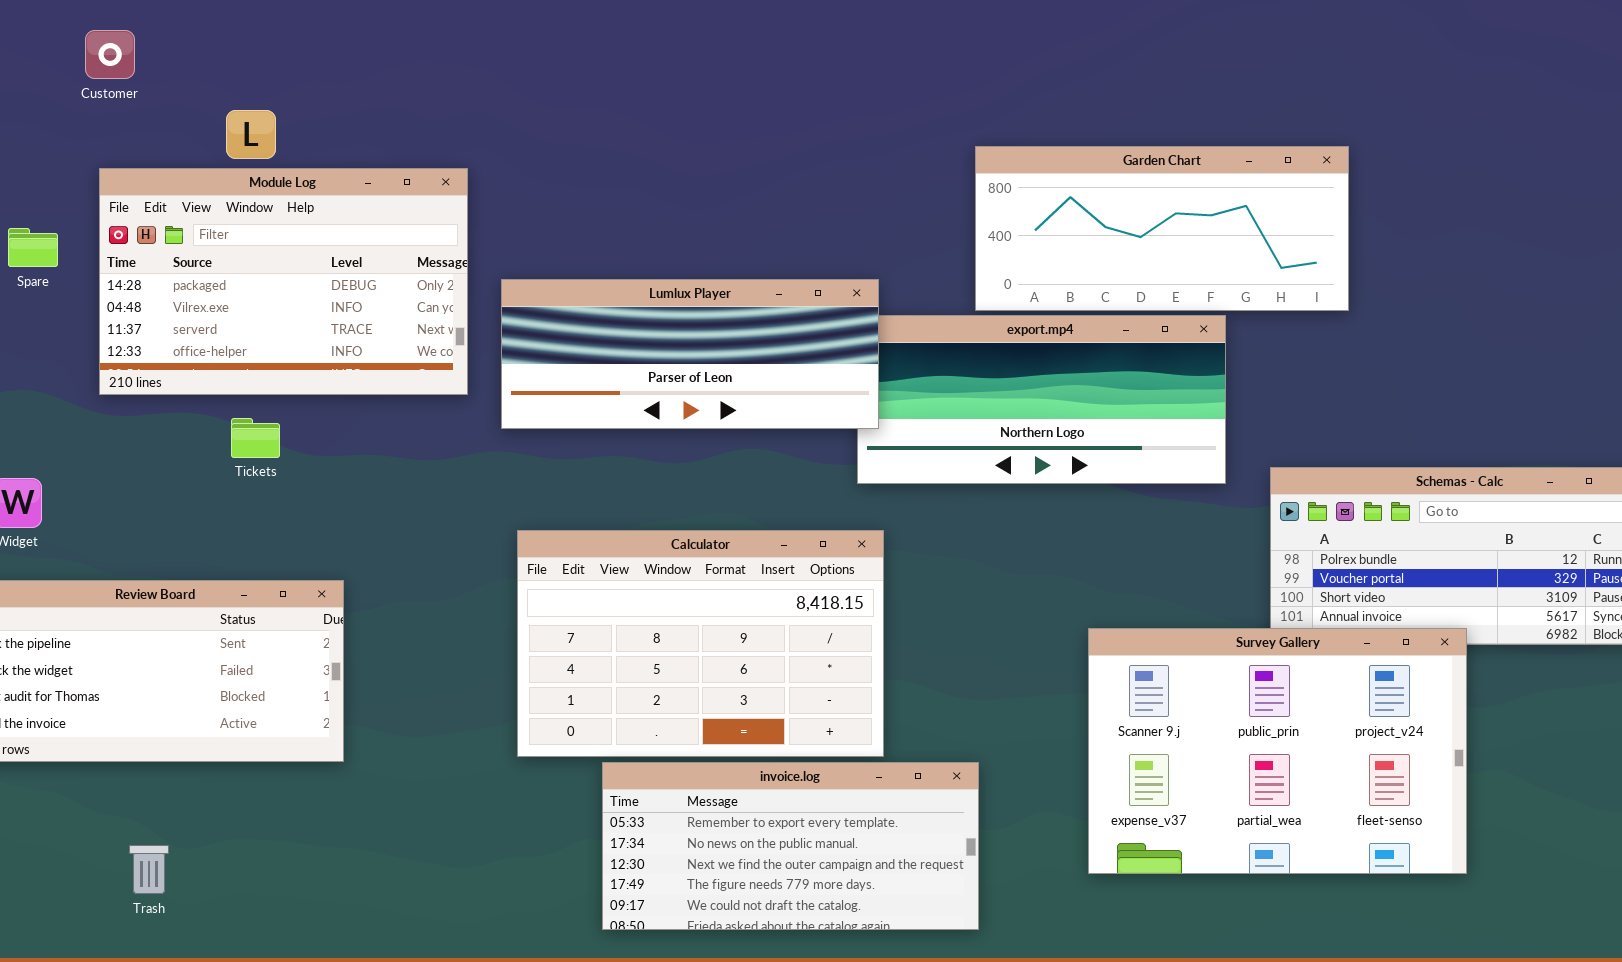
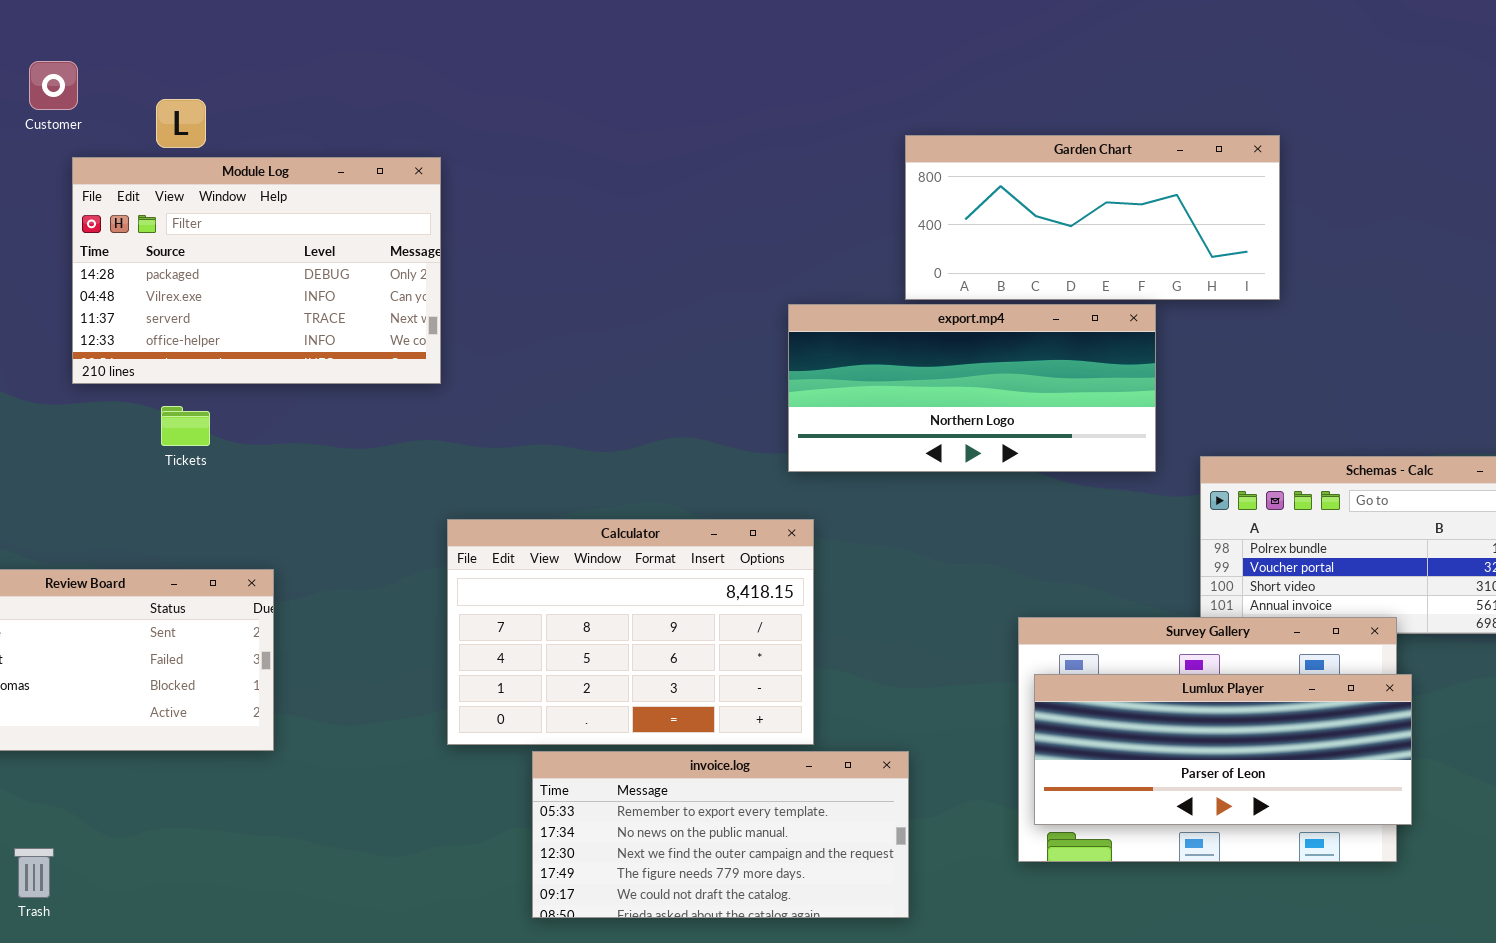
Customer: [85,30,135,79] -> [29,61,78,110], moved
Module Log: [99,168,468,395] -> [72,157,441,384], moved
Lumlux Player: [501,279,879,429] -> [1034,674,1412,825], moved
Trash: [129,845,169,894] -> [14,848,54,898], moved

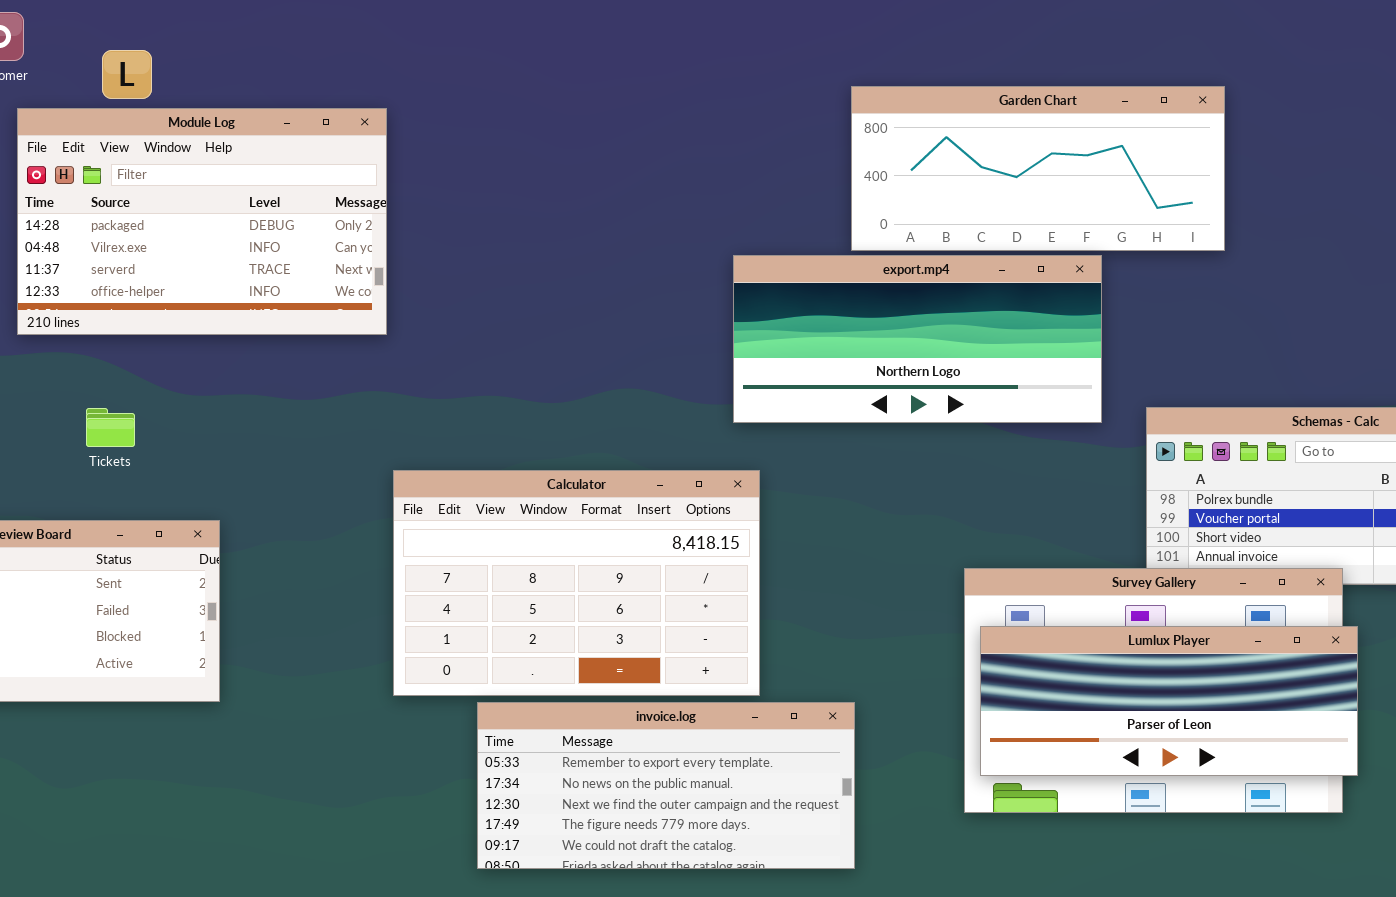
Tickets: [161,406,210,446] -> [86,408,135,447], moved

